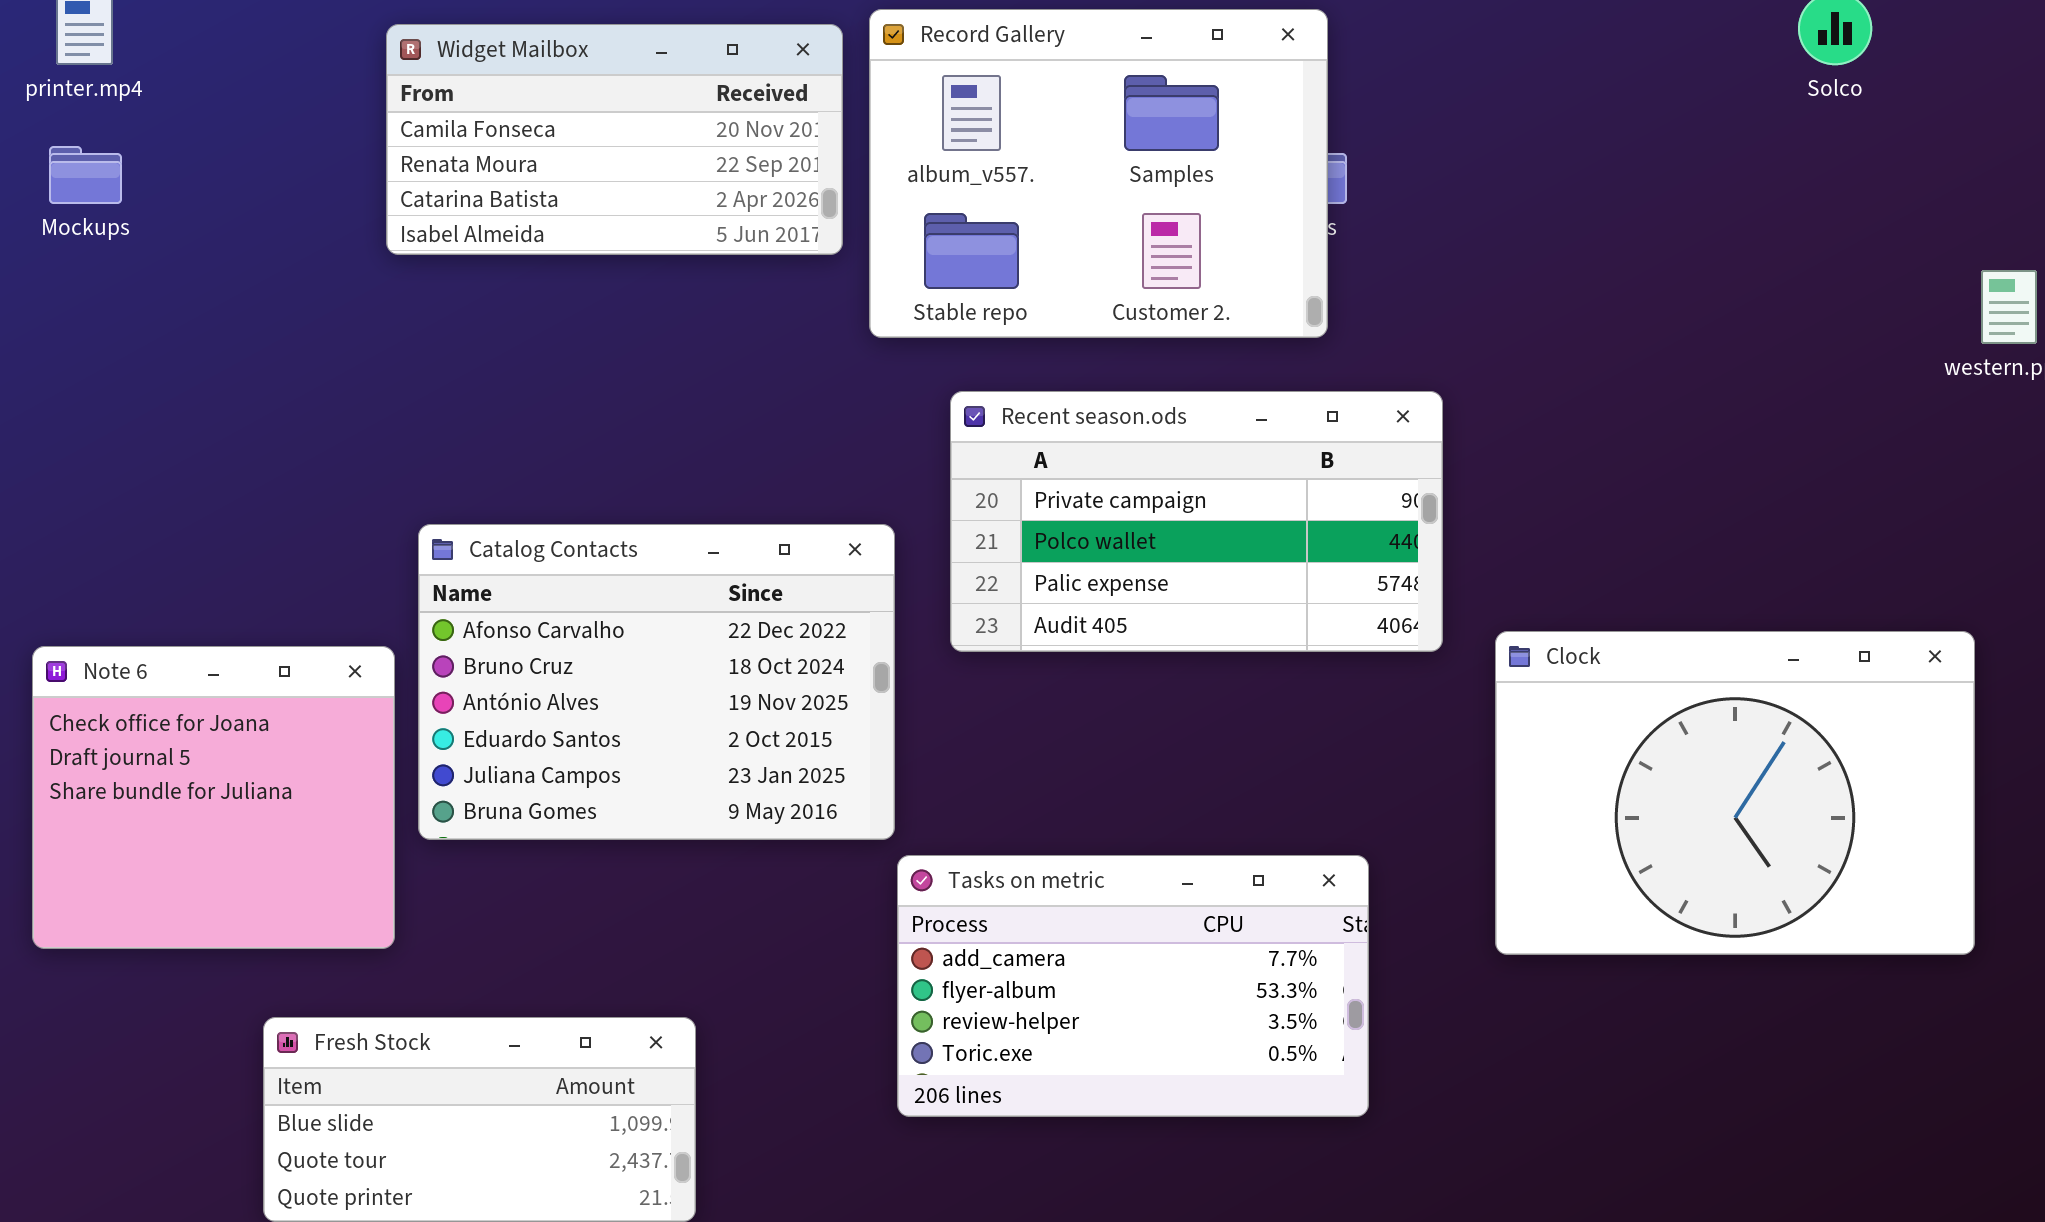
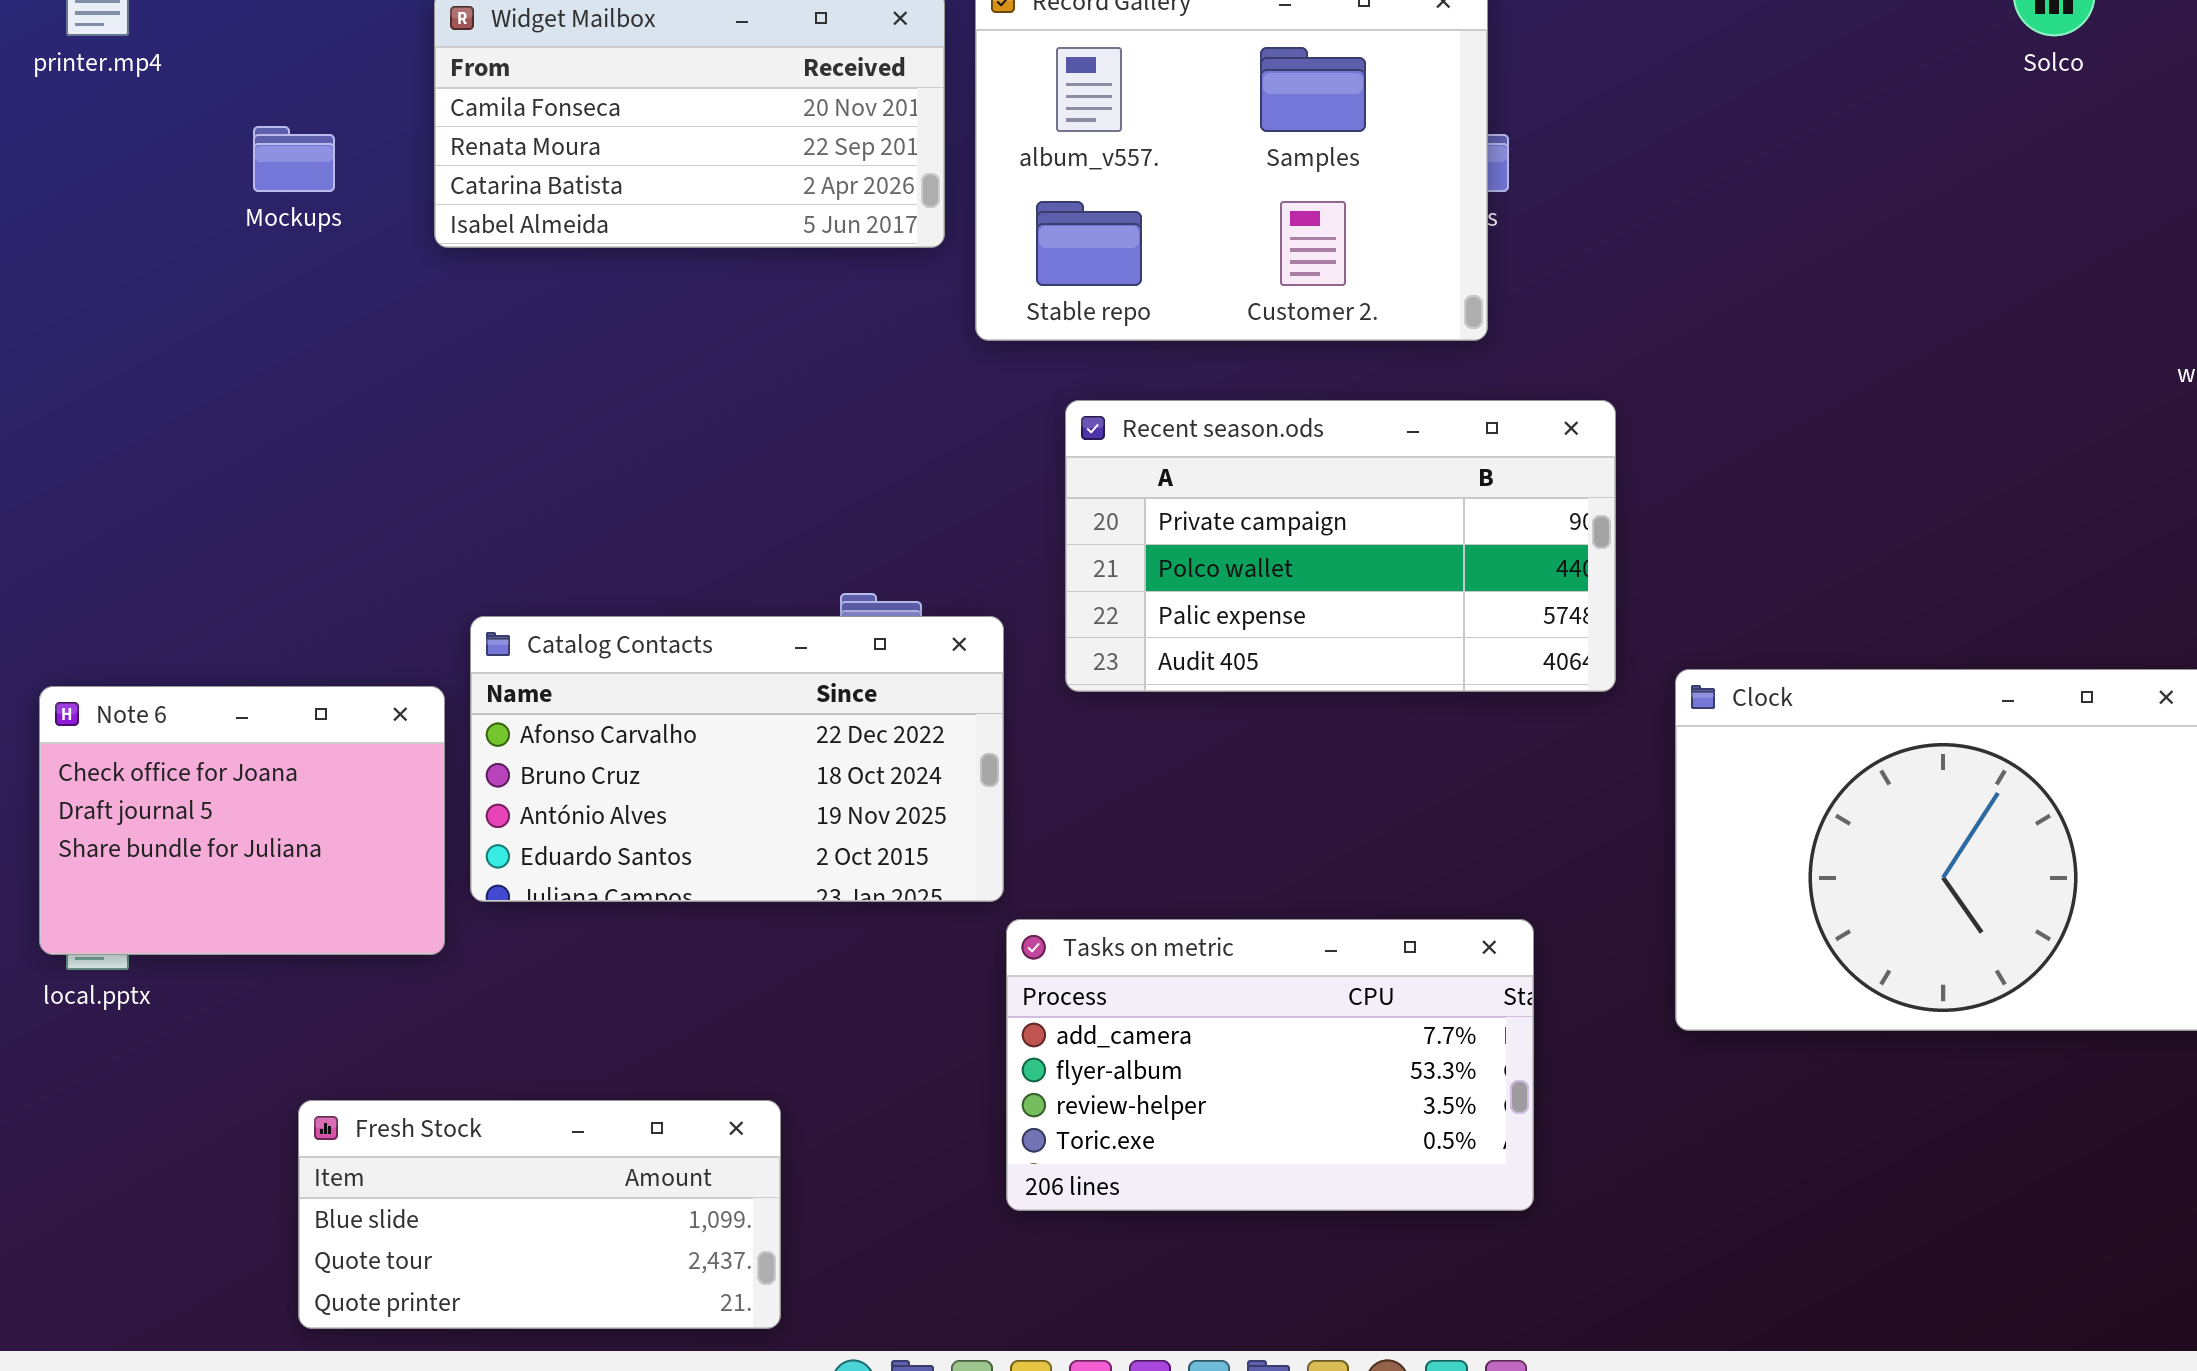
Mockups: [49,146,122,204] -> [253,126,335,192], moved
Catalog Contacts: [418,524,895,840] -> [470,616,1004,902], resized
Note 6: [32,646,395,949] -> [39,686,445,955], resized

